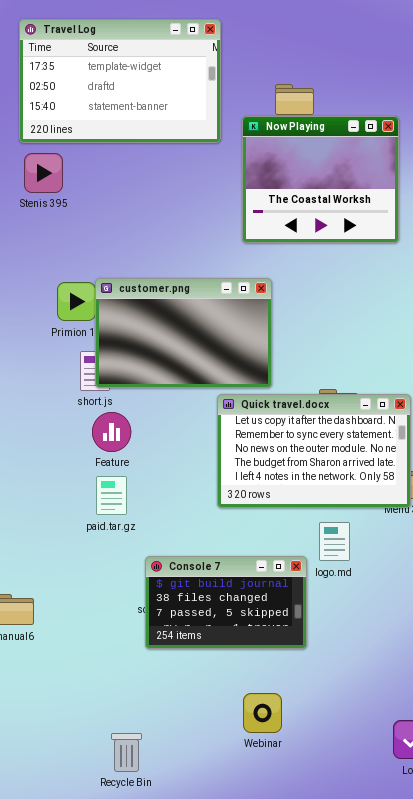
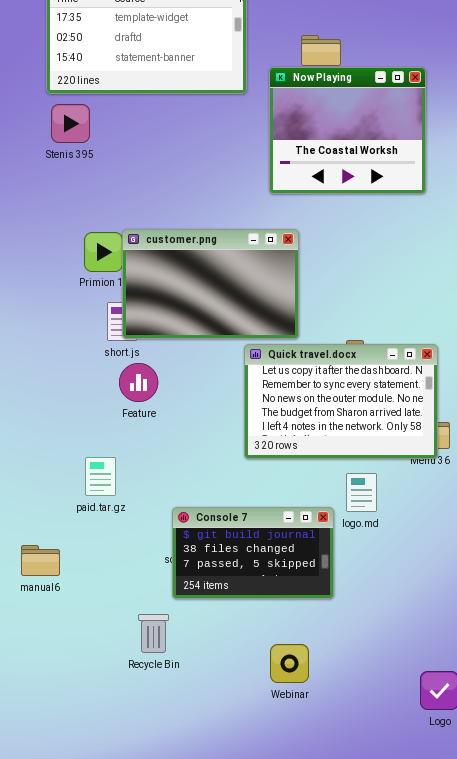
paid.tar.gz: [96,476,127,515] -> [85,457,116,496], moved
Recycle Bin: [111,733,142,772] -> [138,614,169,653], moved

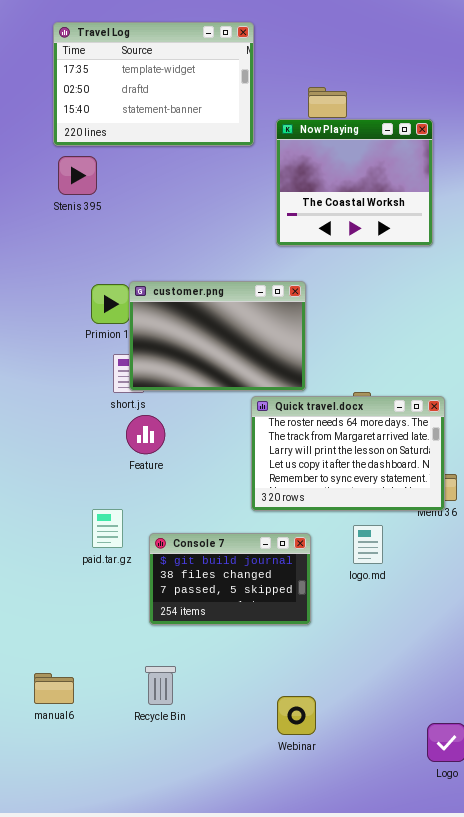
Quick travel.docx: [244,344,438,459] -> [251,396,445,511], scrolled up 3 rows
Console 7: [172,507,334,599] -> [149,533,311,625], moved
manual6: [21,545,60,576] -> [34,673,74,704], moved

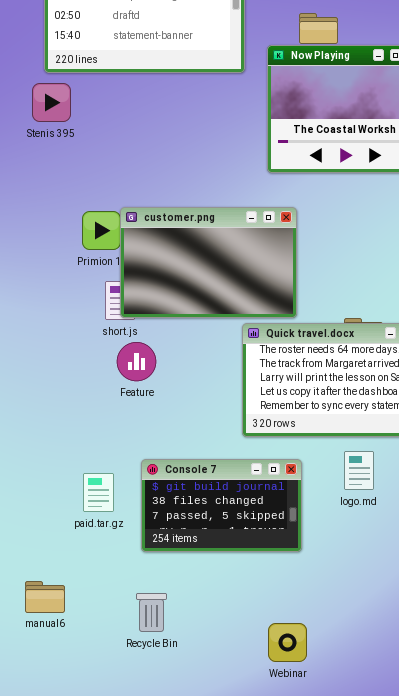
Stenis 395: [58,156,97,195] -> [32,83,71,122], moved
paid.tar.gz: [92,509,123,548] -> [83,473,114,512], moved
manual6: [34,673,74,704] -> [25,581,65,613], moved

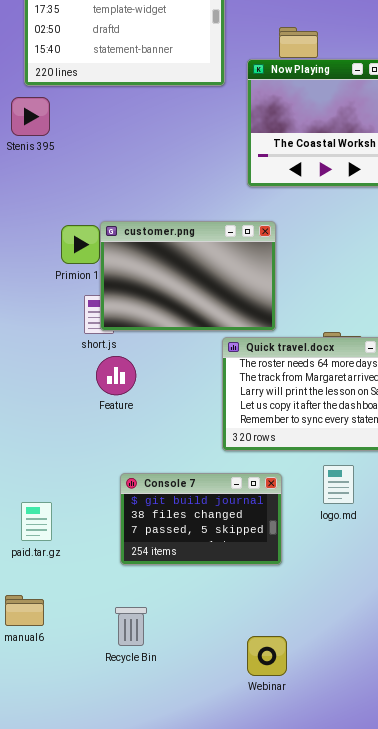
paid.tar.gz: [83,473,114,512] -> [21,502,52,541], moved

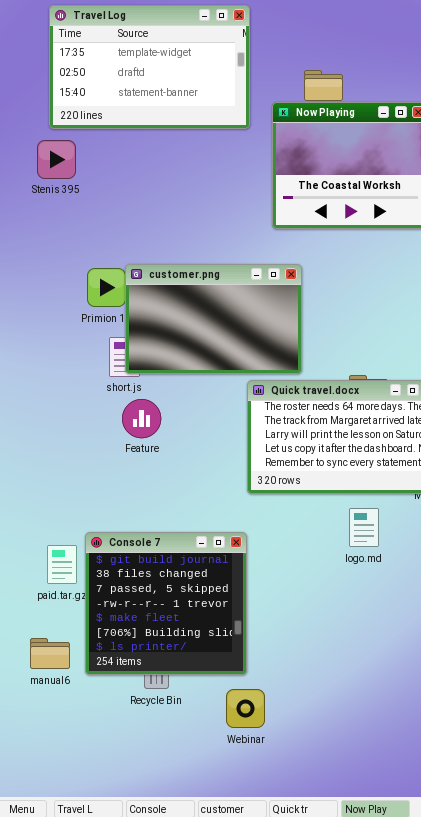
Console 7: [120,473,282,565] -> [85,532,247,675], moved, resized
Webinar: [247,636,287,676] -> [226,689,265,728], moved

